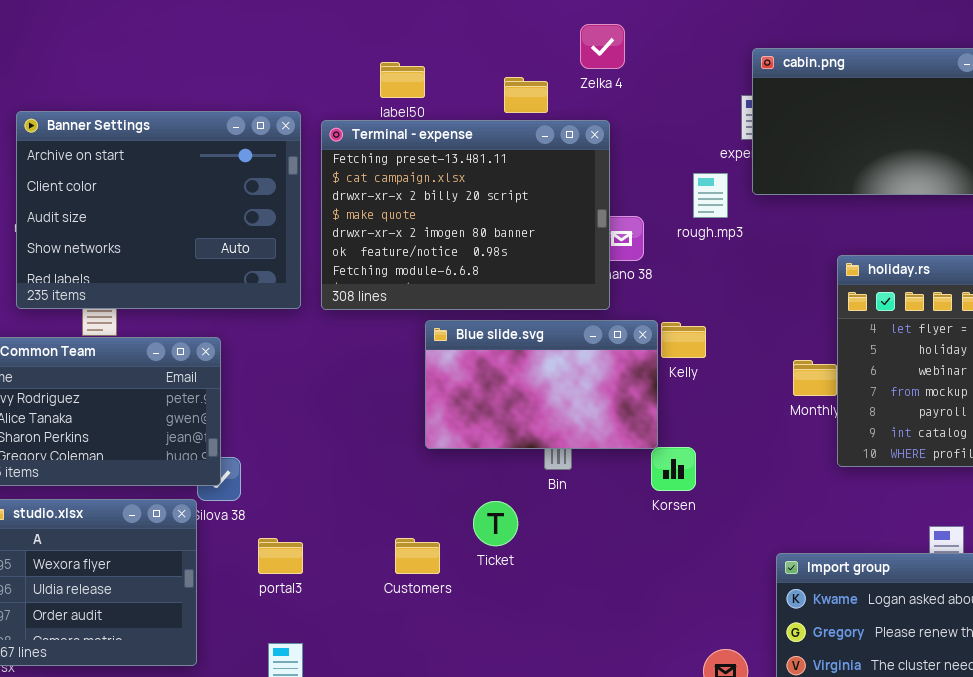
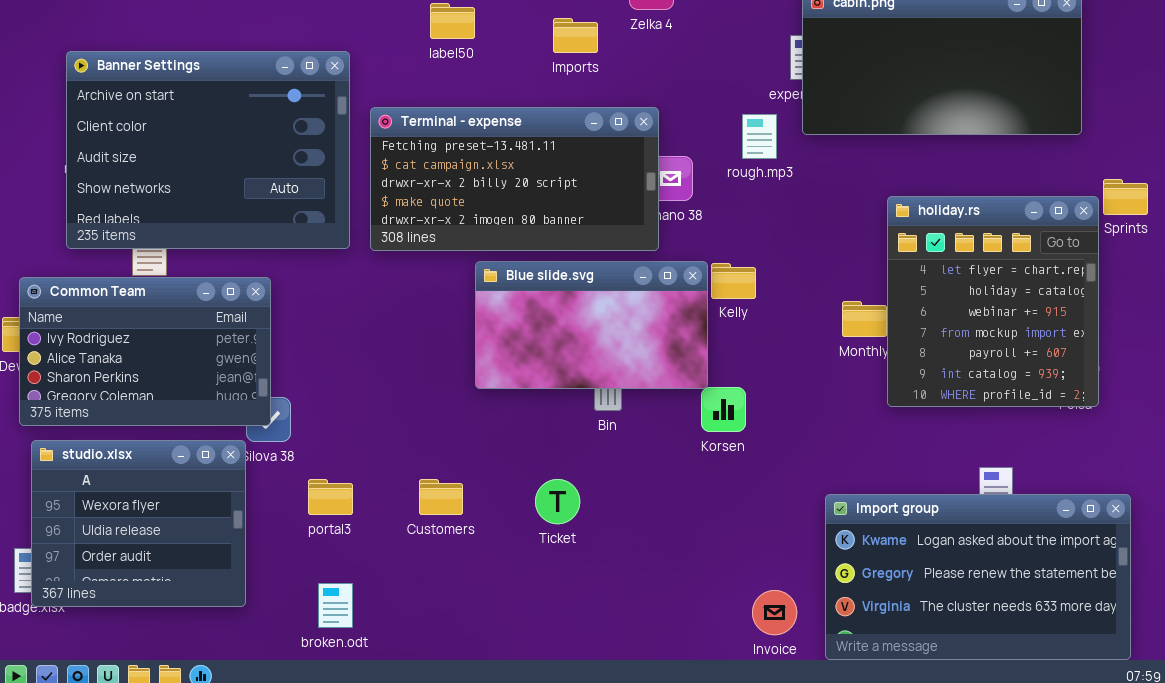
Terminal - expense: [321,120,610,310] -> [370,107,659,251], resized
Ticket: [473,501,518,546] -> [535,479,580,524], moved
Customers: [395,538,440,574] -> [419,479,463,515], moved

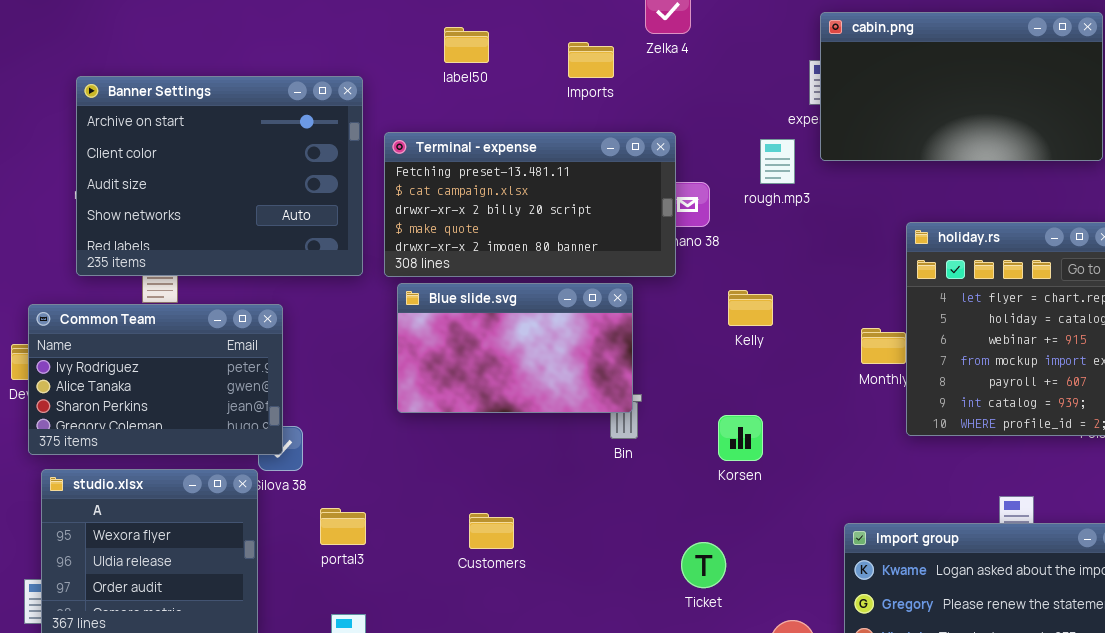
Blue slide.svg: [475,261,708,389] -> [397,283,633,413], moved
Customers: [419,479,463,515] -> [469,513,514,549], moved
Ticket: [535,479,580,524] -> [681,542,726,588], moved

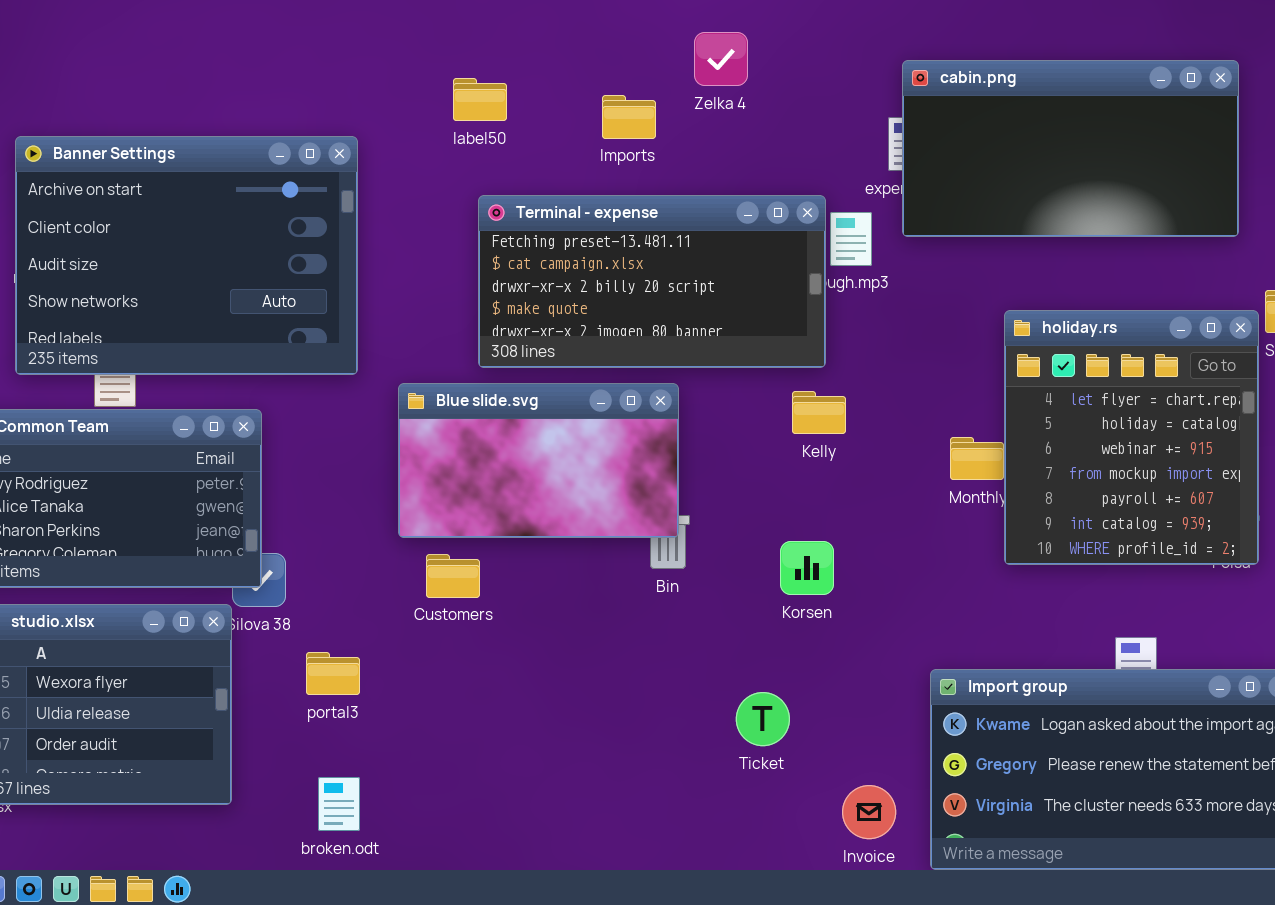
Terminal - expense: [384,132,676,277] -> [478,195,826,368], moved
Customers: [469,513,514,549] -> [426,554,480,598], moved

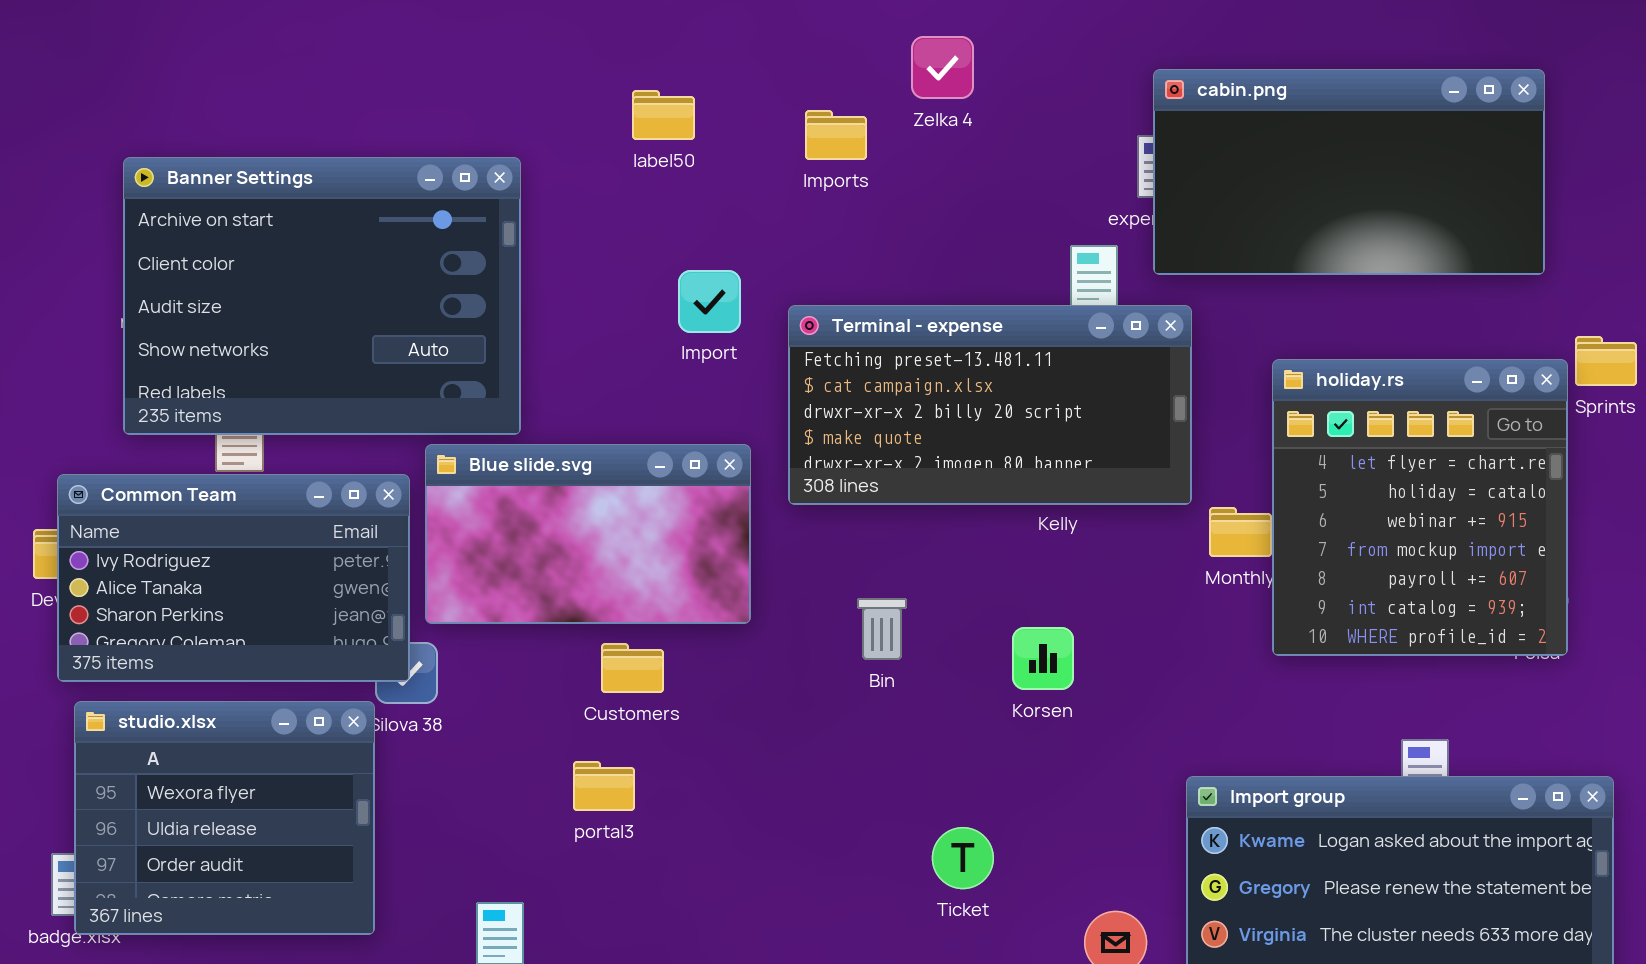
Terminal - expense: [478,195,826,368] -> [788,305,1192,505], moved
Blue slide.svg: [398,383,679,538] -> [425,444,751,624], moved
portal3: [306,652,360,695] -> [573,761,635,811], moved
Ticket: [736,692,790,746] -> [932,827,994,889], moved

